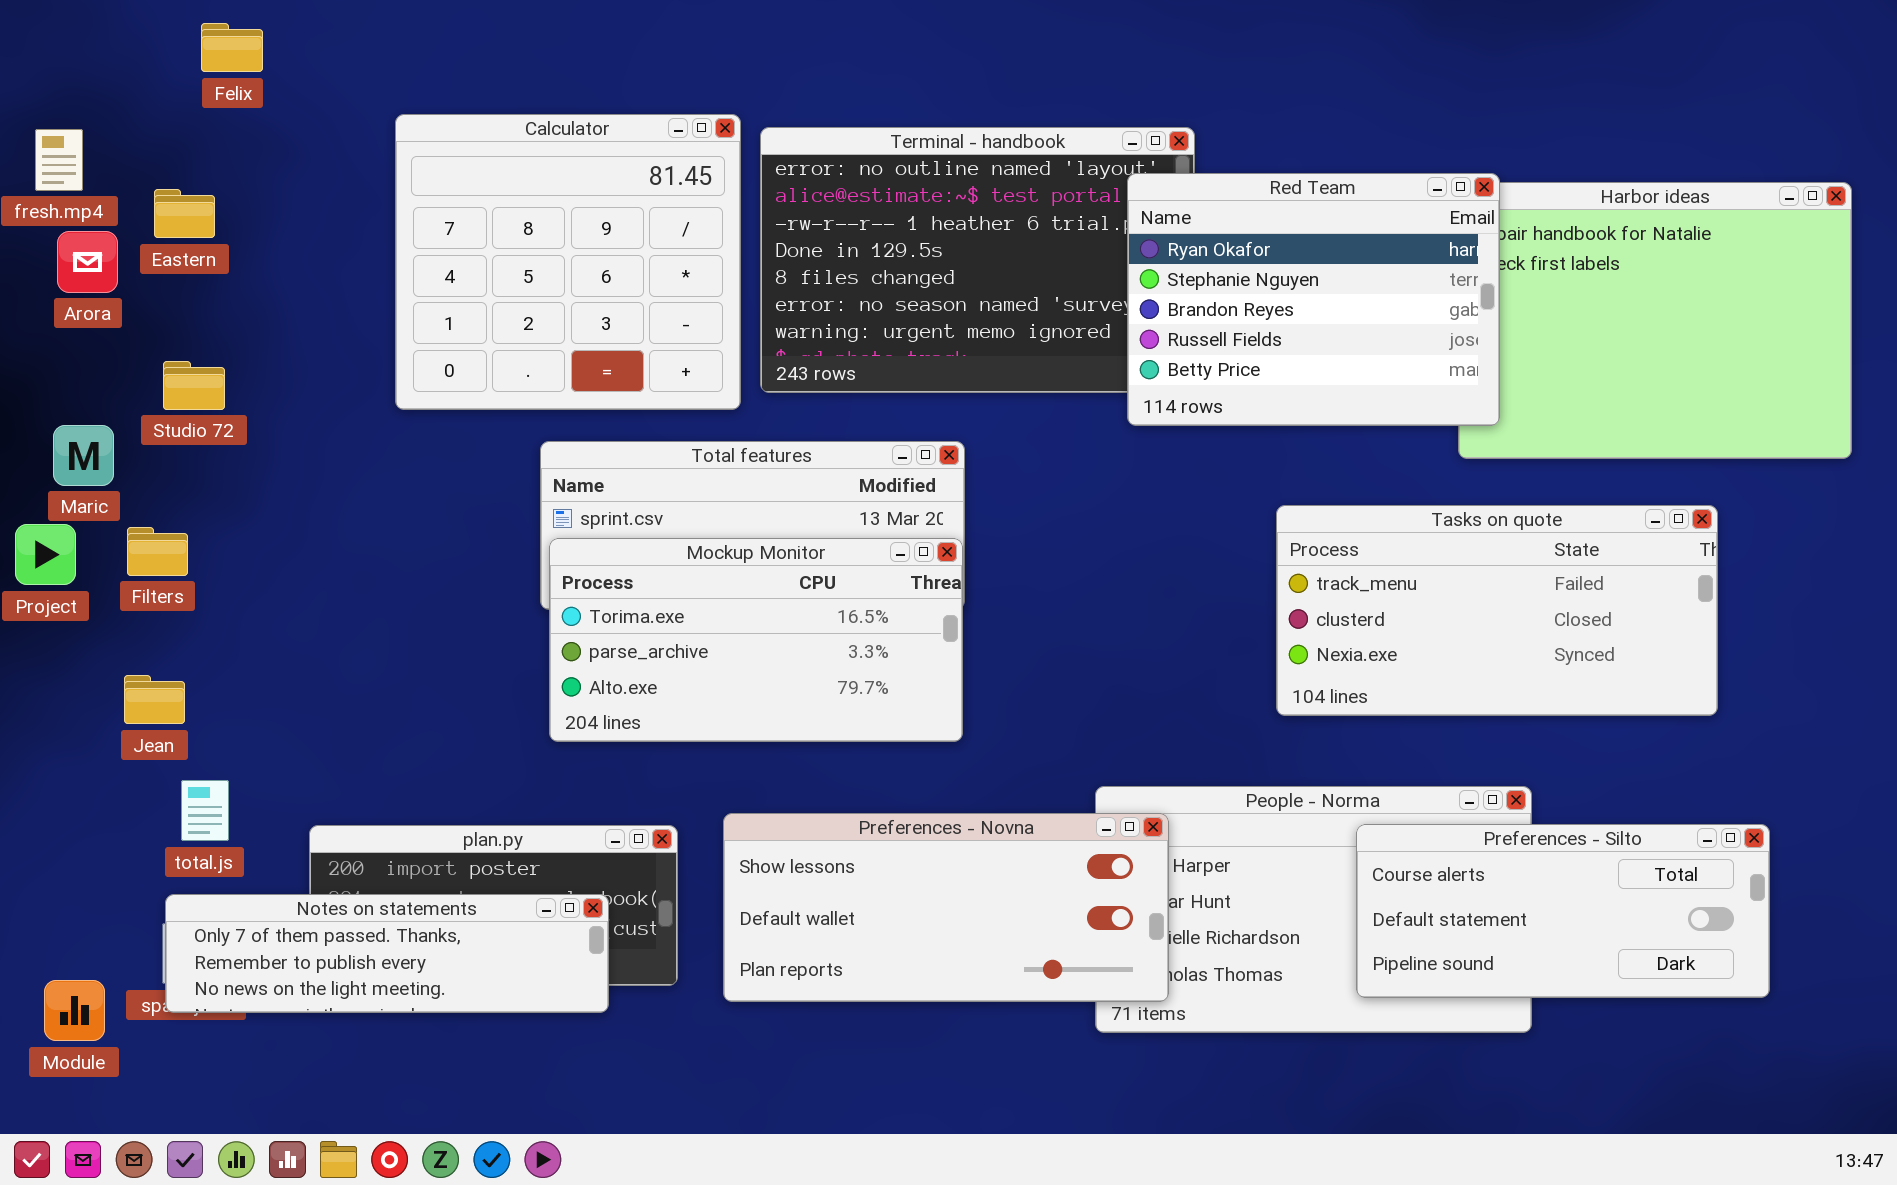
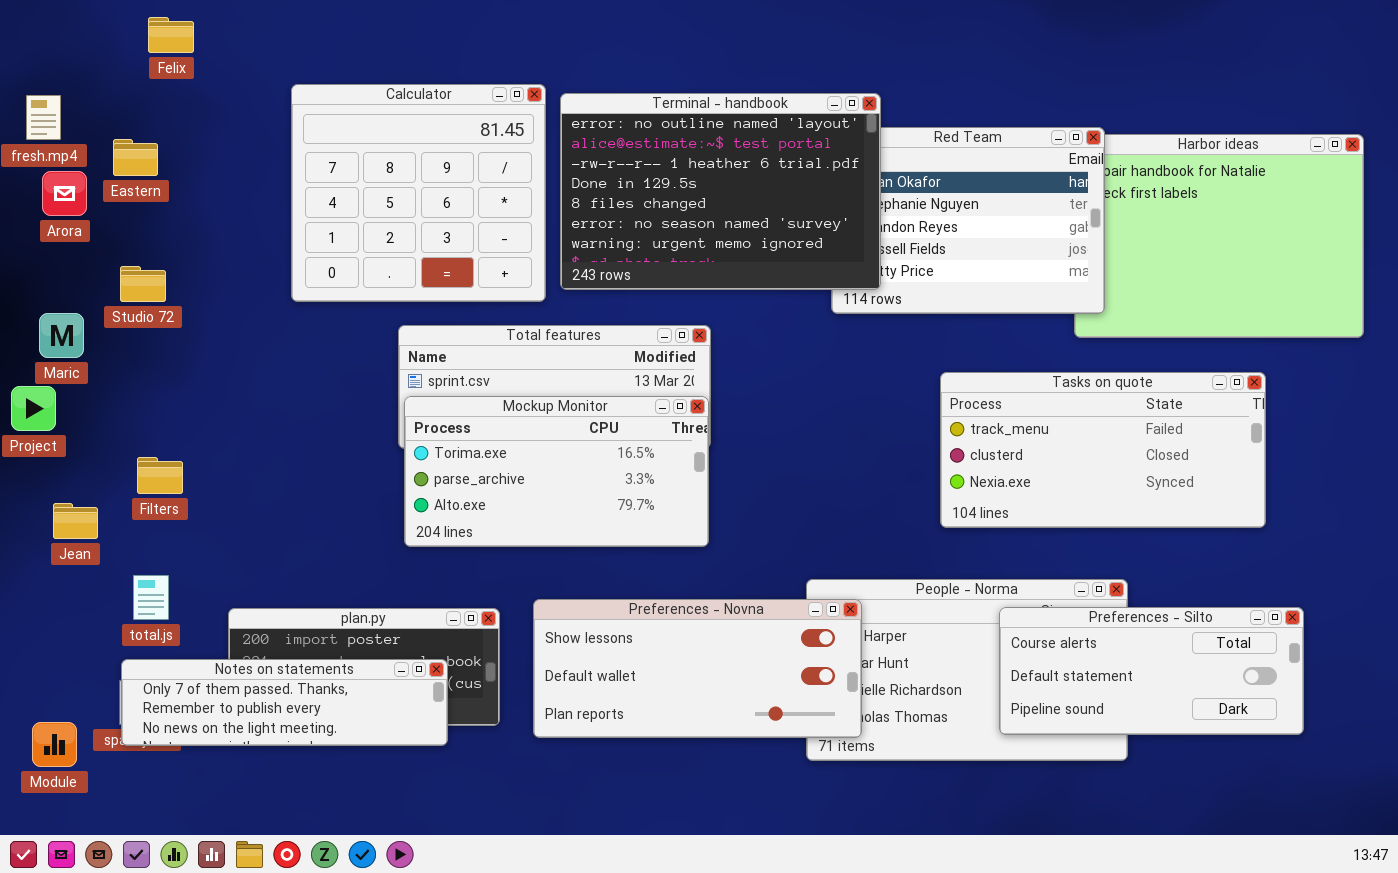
Terminal - handbook: [760,127,1195,393] -> [560,93,881,290], raised
Filters: [127,527,188,576] -> [137,457,183,494], moved
Jean: [124,675,185,724] -> [53,503,98,539], moved

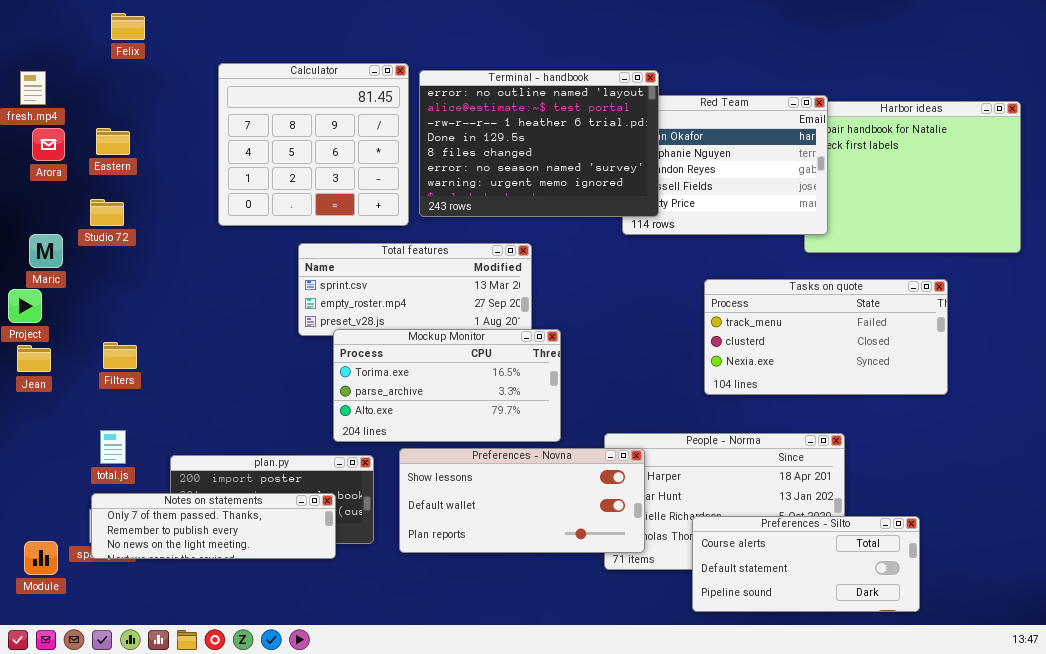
Eastern: [113,139,158,176] -> [96,128,130,155], moved
Mockup Monitor: [404,396,709,547] -> [333,329,561,442], moved
Jean: [53,503,98,539] -> [17,345,51,372], moved
Preferences - Silto: [999,607,1304,735] -> [692,516,920,612], moved

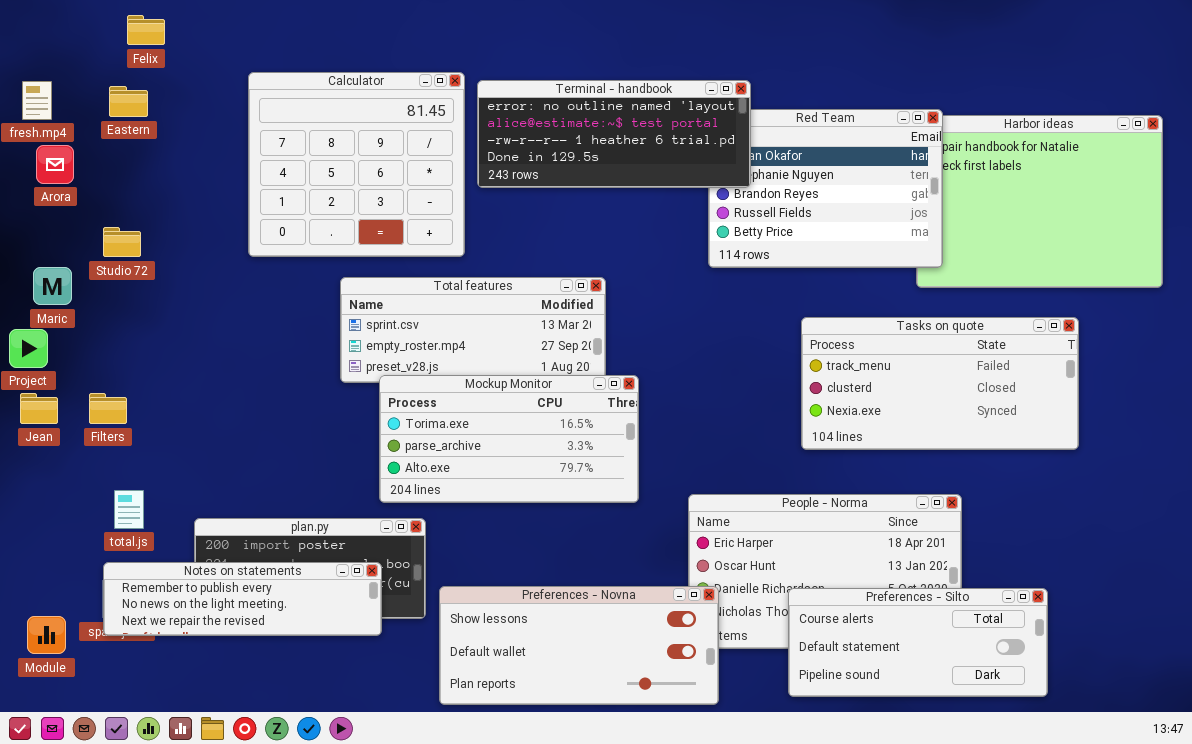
Terminal - handbook: [419,70,659,217] -> [477,80,751,188], resized
Eastern: [96,128,130,155] -> [109,86,148,117], moved
Filters: [103,342,137,369] -> [89,393,127,424], moved
Preferences - Novna: [399,448,645,553] -> [439,586,719,705], moved
Notes on statements: [91,493,336,559] -> [103,562,382,636], scrolled down 1 row

